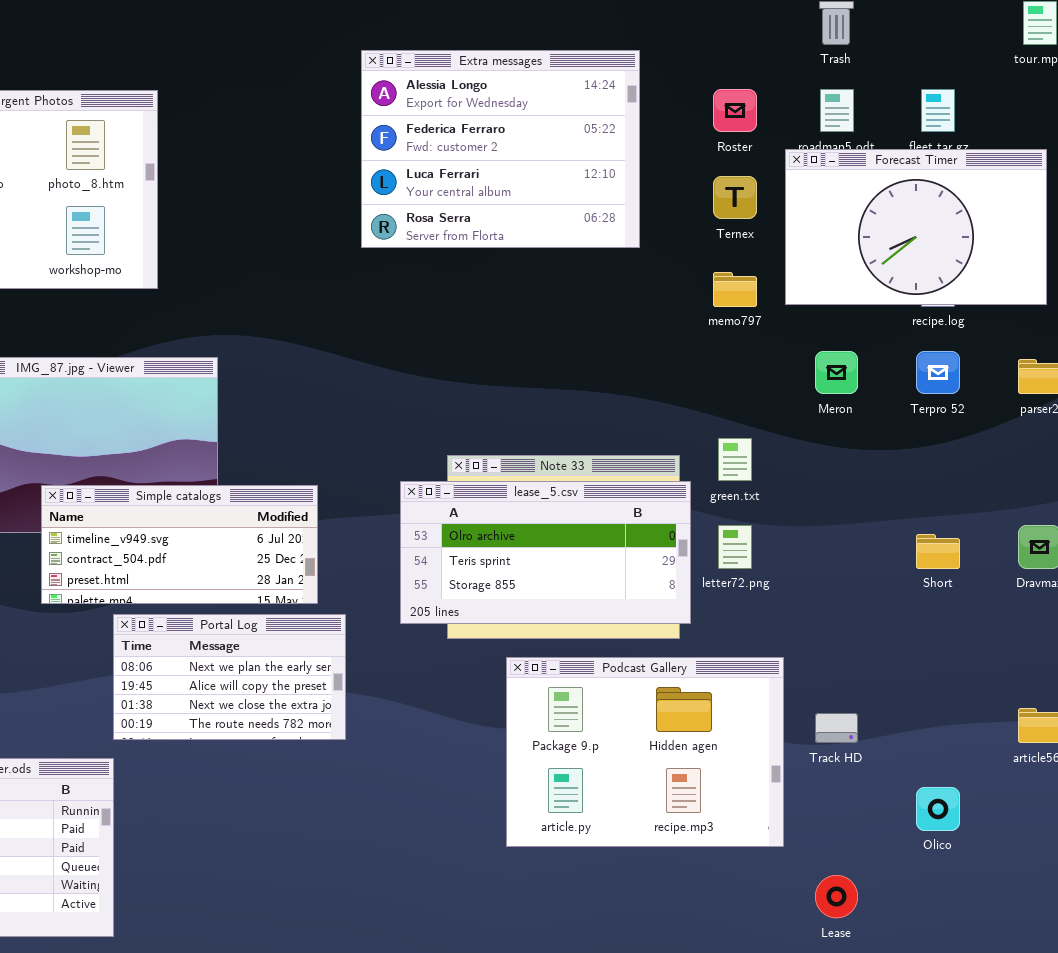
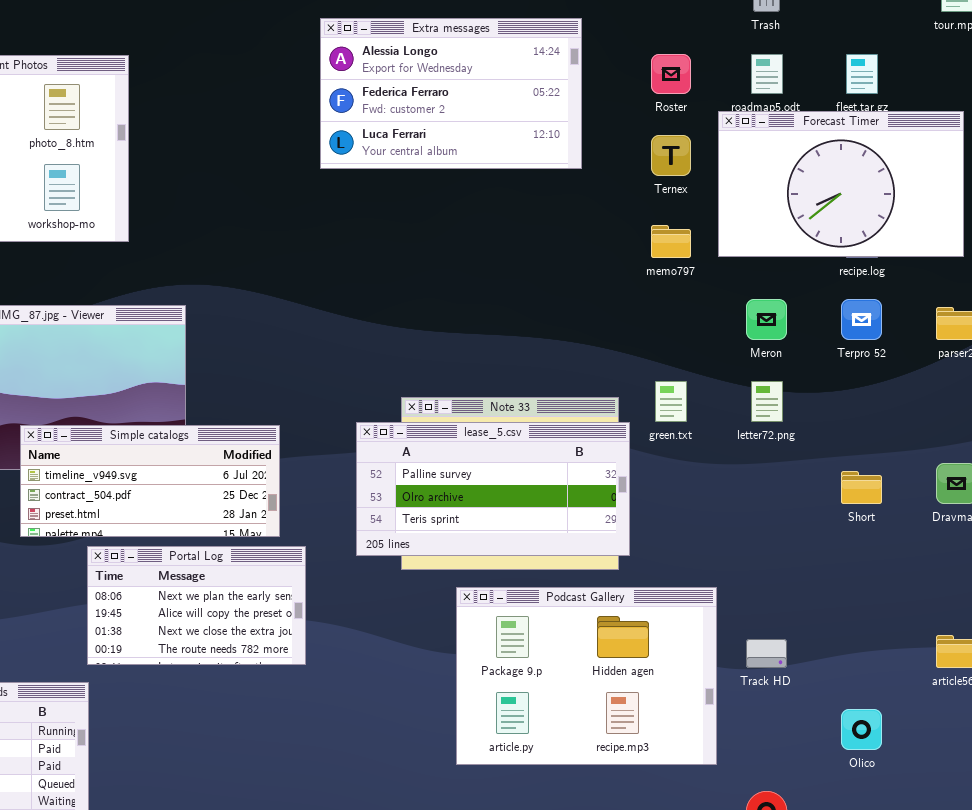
Extra messages: [361,50,640,248] -> [320,18,582,169], resized
lease_5.csv: [400,481,691,624] -> [356,422,630,556], scrolled up 1 row
letter72.png: [718,525,752,569] -> [751,381,783,422], moved

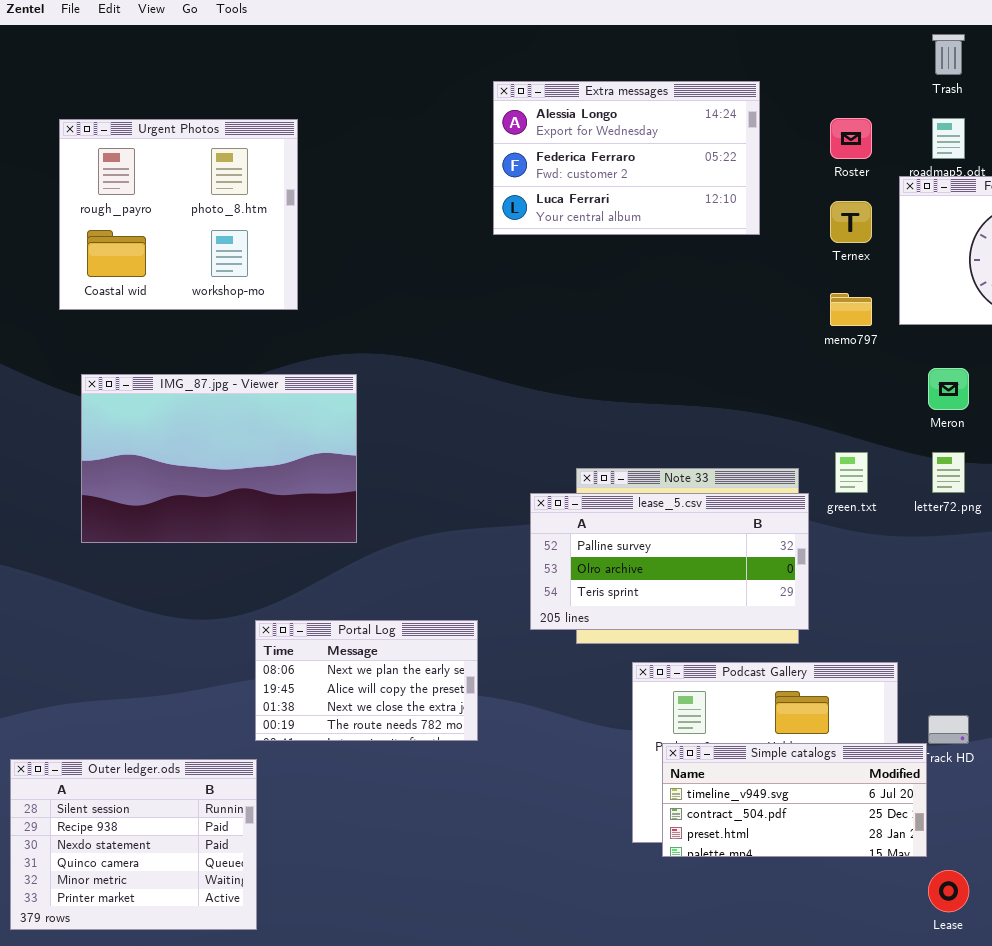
Simple catalogs: [20,425,280,537] -> [662,743,927,857], moved

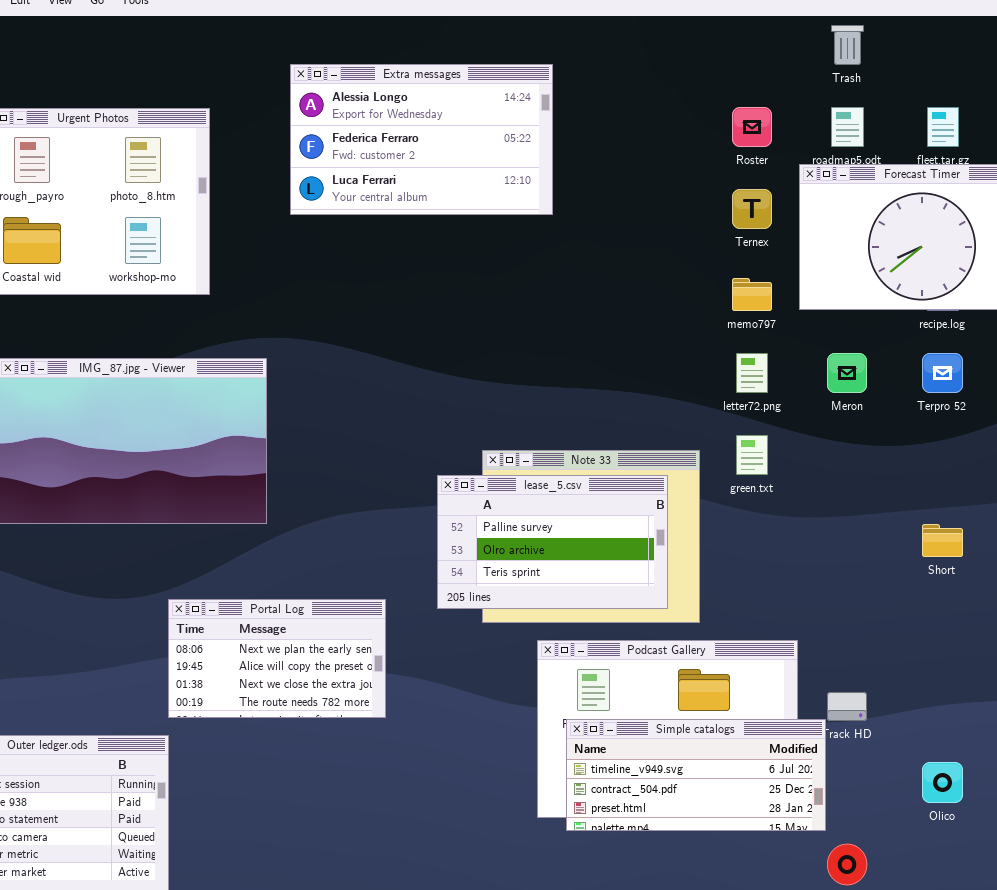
Extra messages: [493,81,760,235] -> [290,64,553,215], moved
letter72.png: [932,452,965,493] -> [736,353,768,393], moved
lease_5.csv: [530,493,809,630] -> [437,475,668,609], resized

